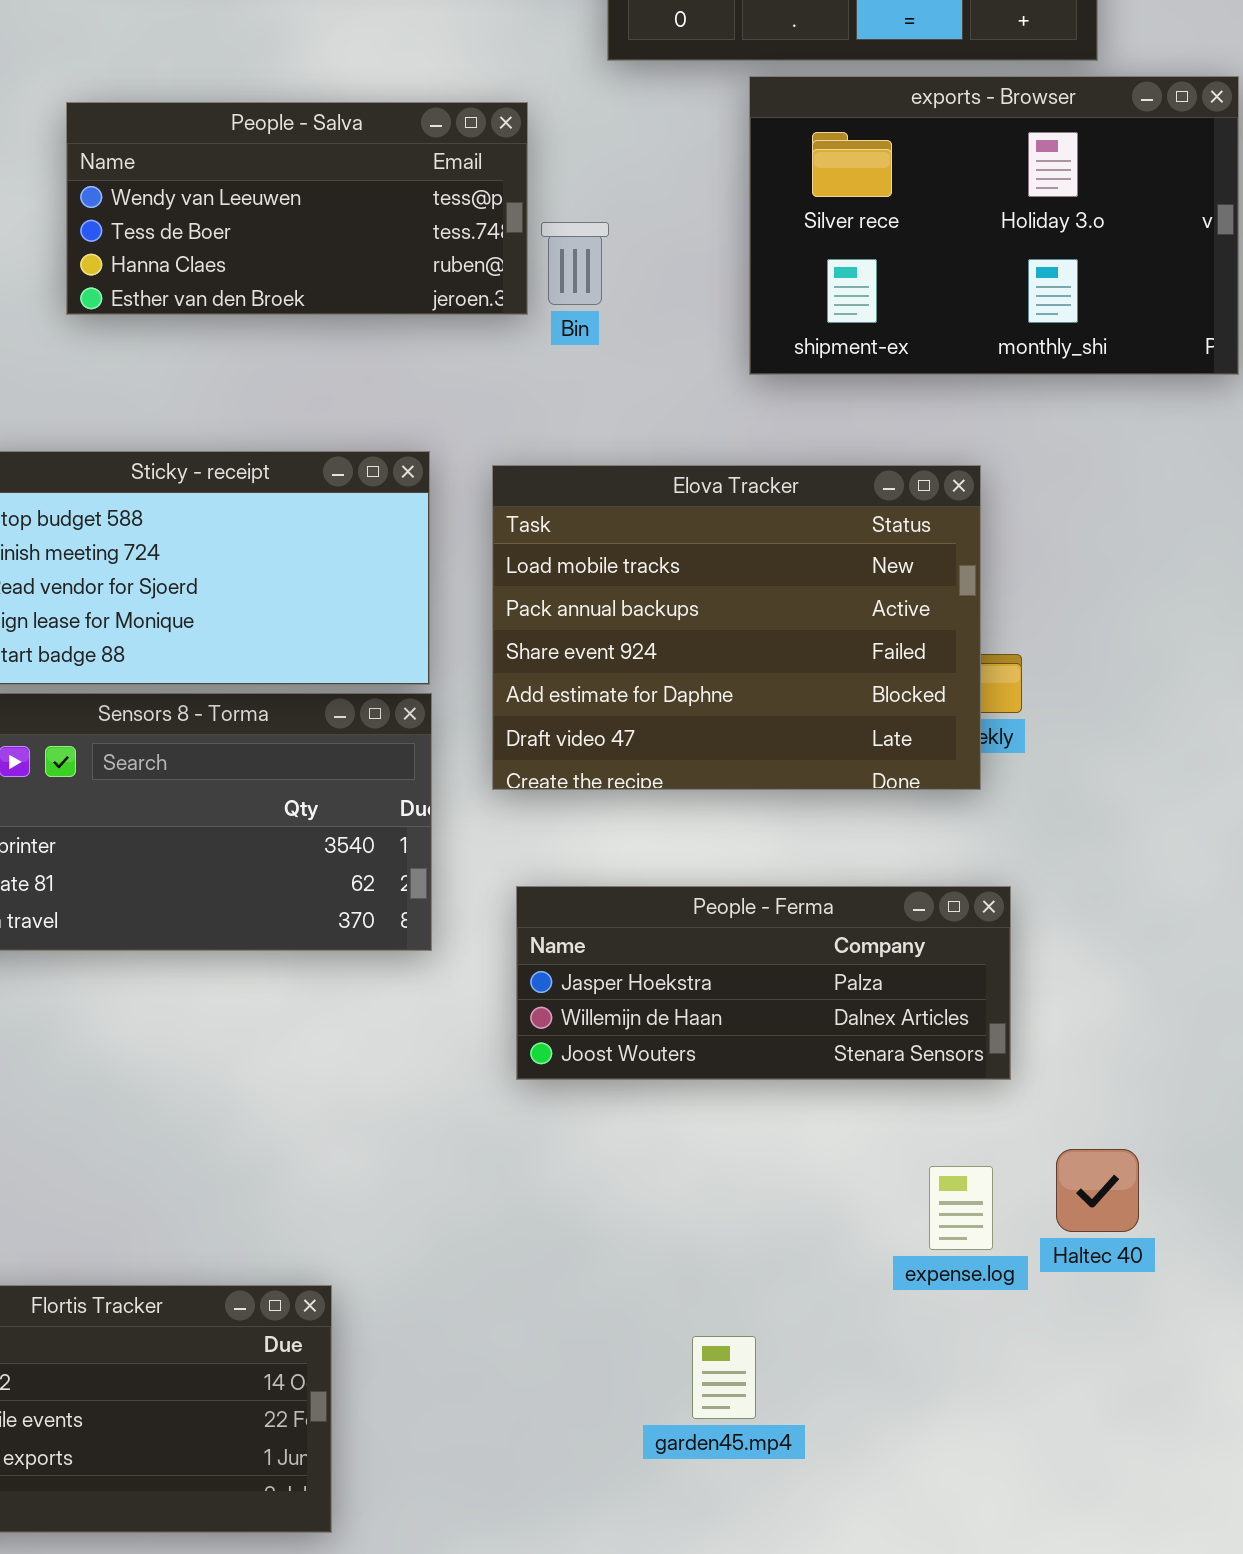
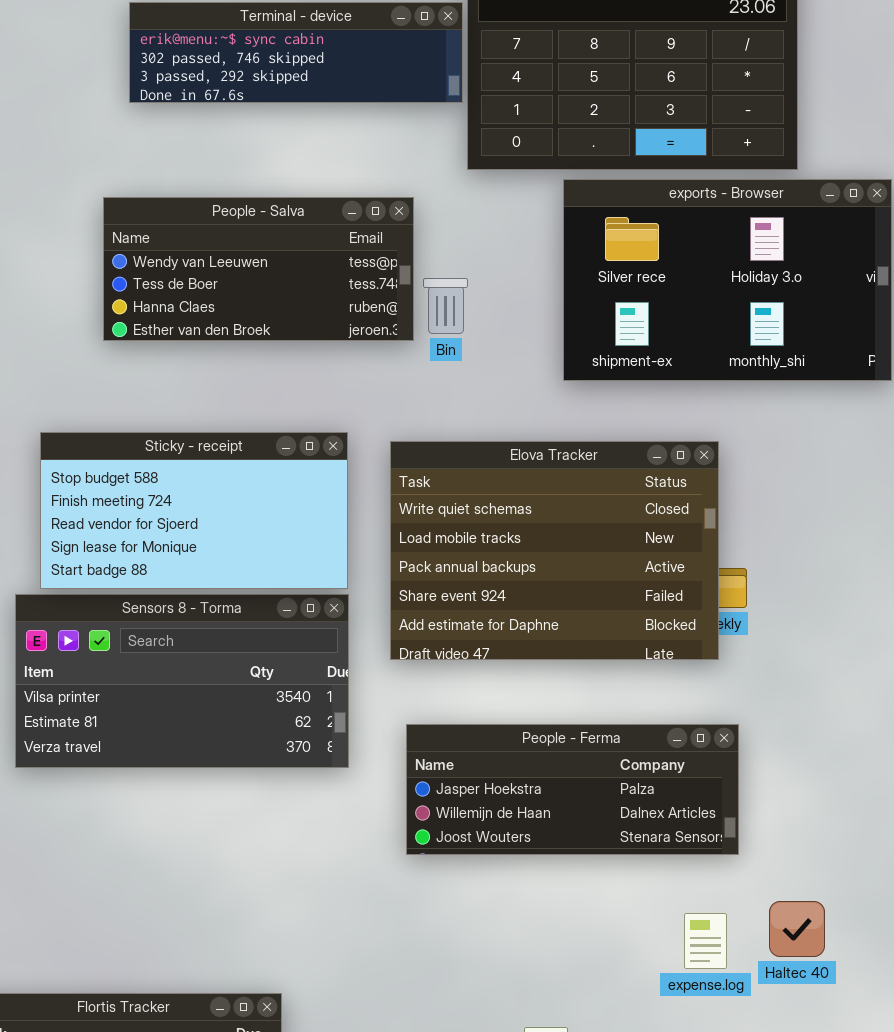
Elova Tracker: [492,465,981,790] -> [390,441,719,660], scrolled up 1 row

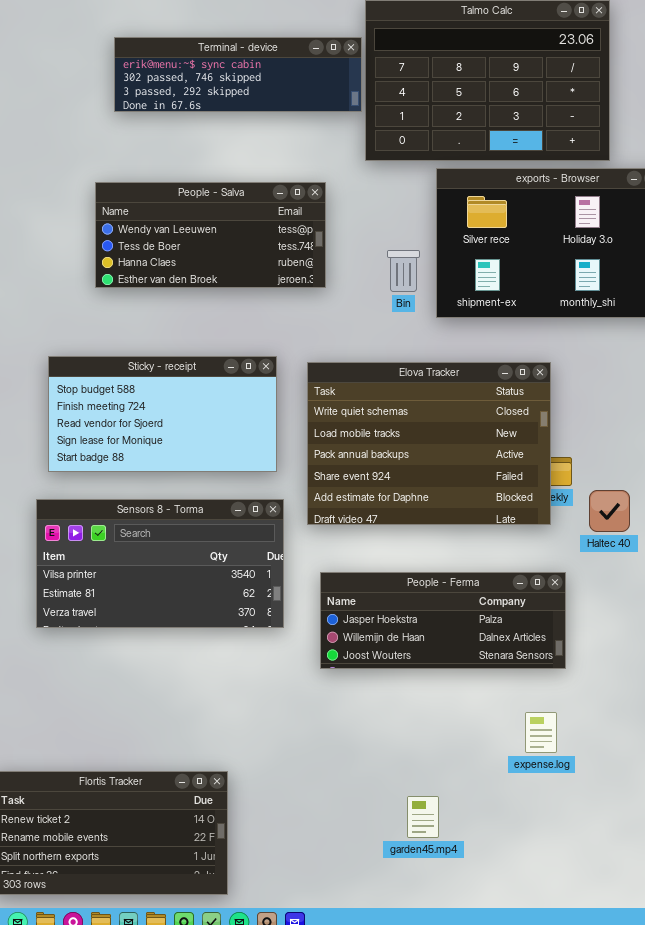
Bin: [423,278,468,334] -> [387,250,420,292], moved
Sensors 8 - Torma: [15,594,349,768] -> [36,499,284,628], moved
Haltec 40: [769,901,825,957] -> [589,490,630,532], moved

